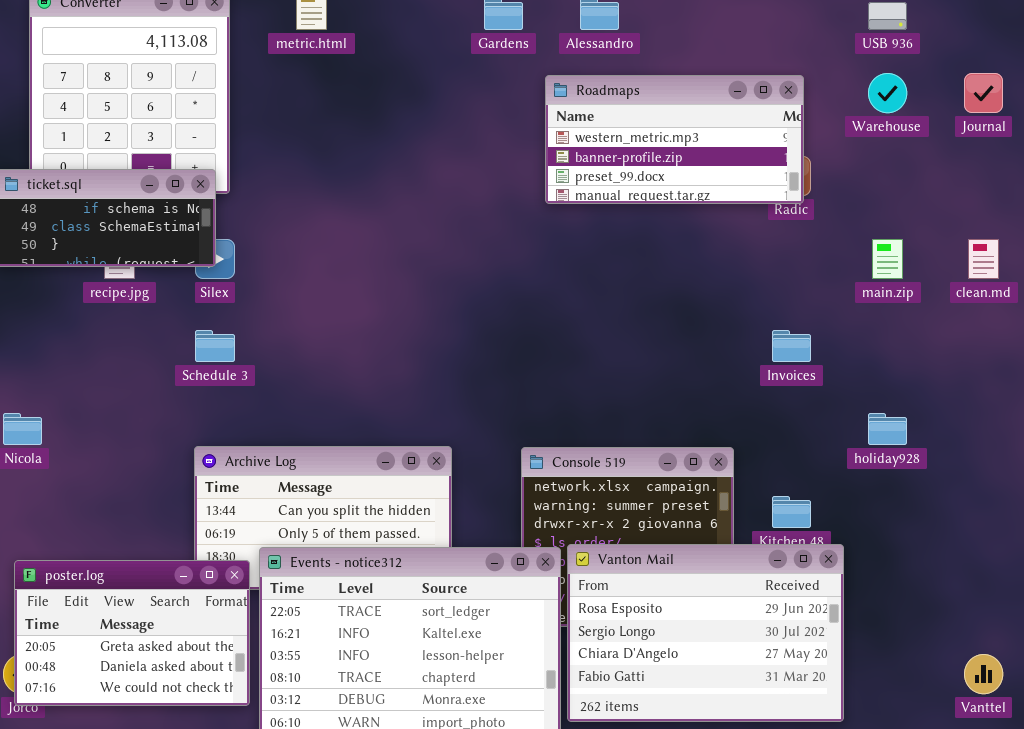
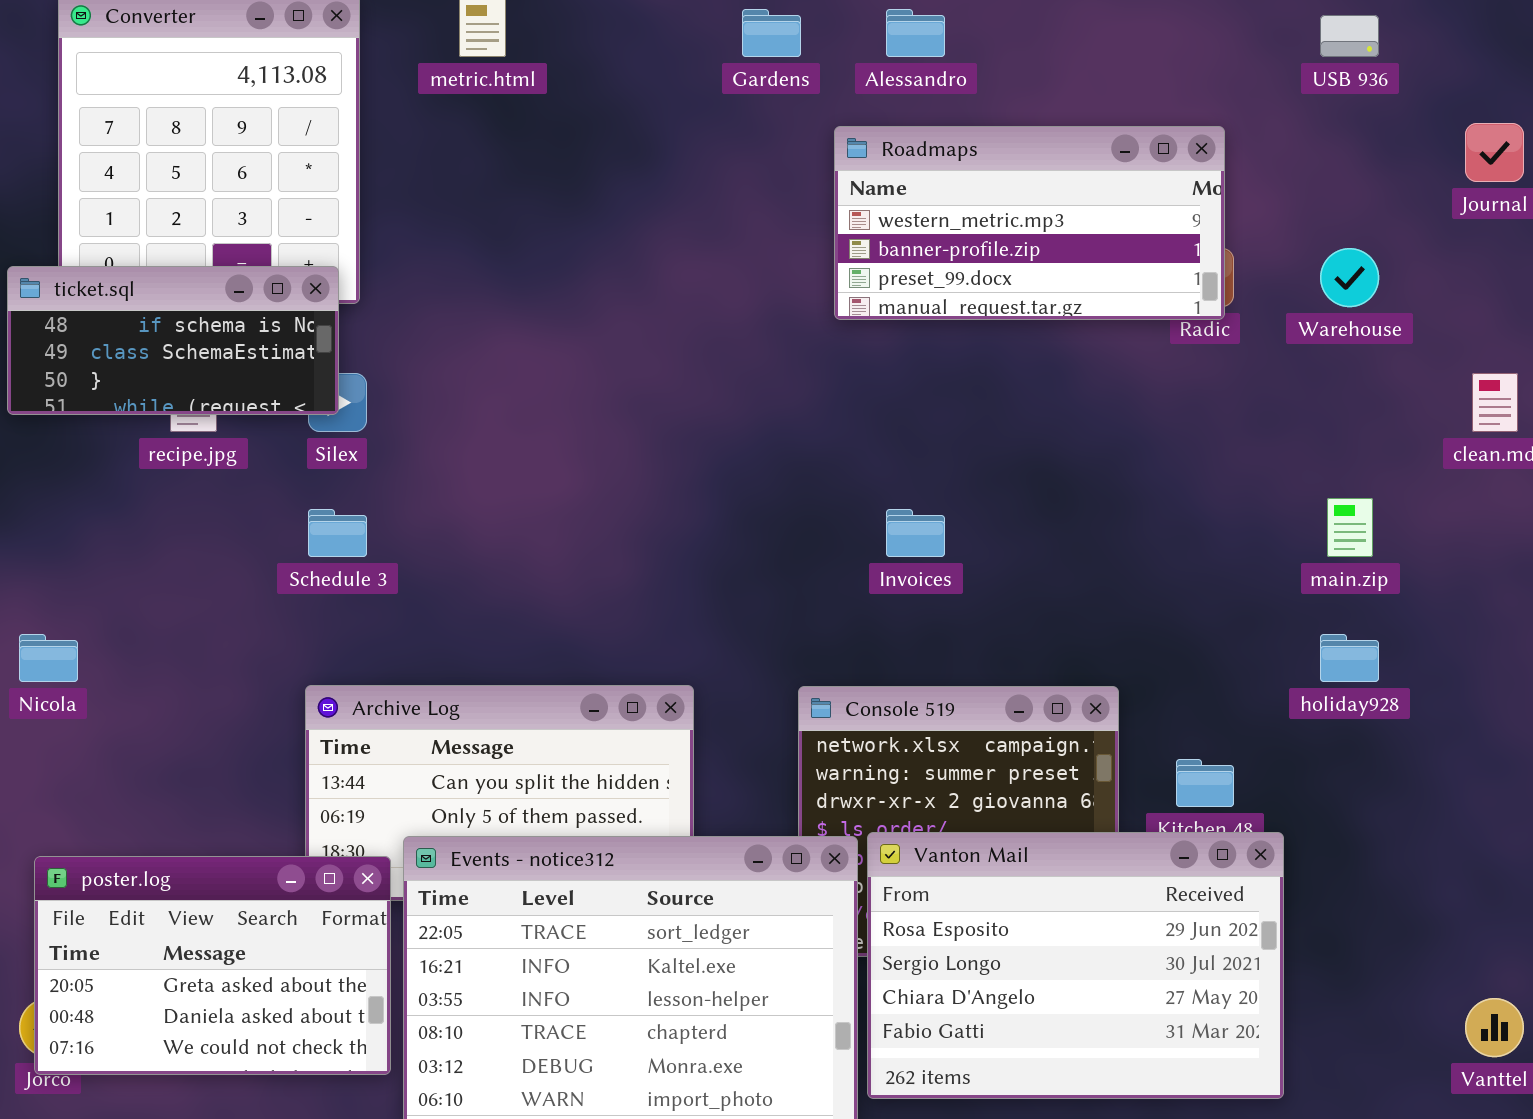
Warehouse: [868,73,907,113] -> [1320,248,1379,307], moved
main.zip: [872,239,903,279] -> [1327,498,1373,557], moved
Invoices: [772,330,811,362] -> [886,509,945,557], moved

